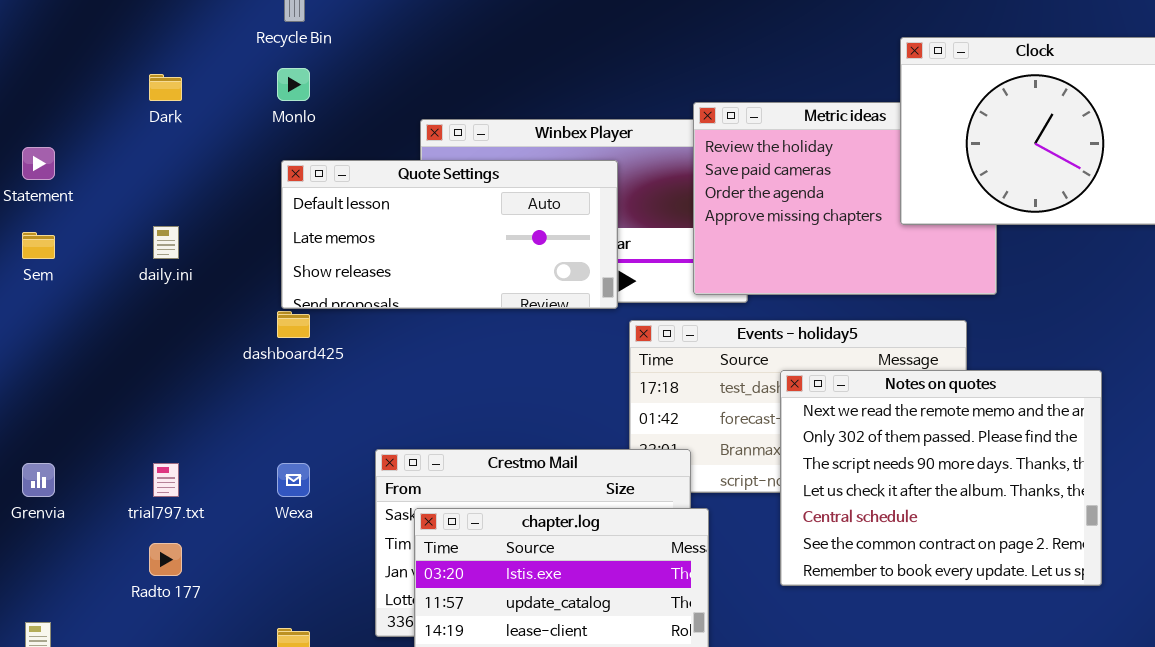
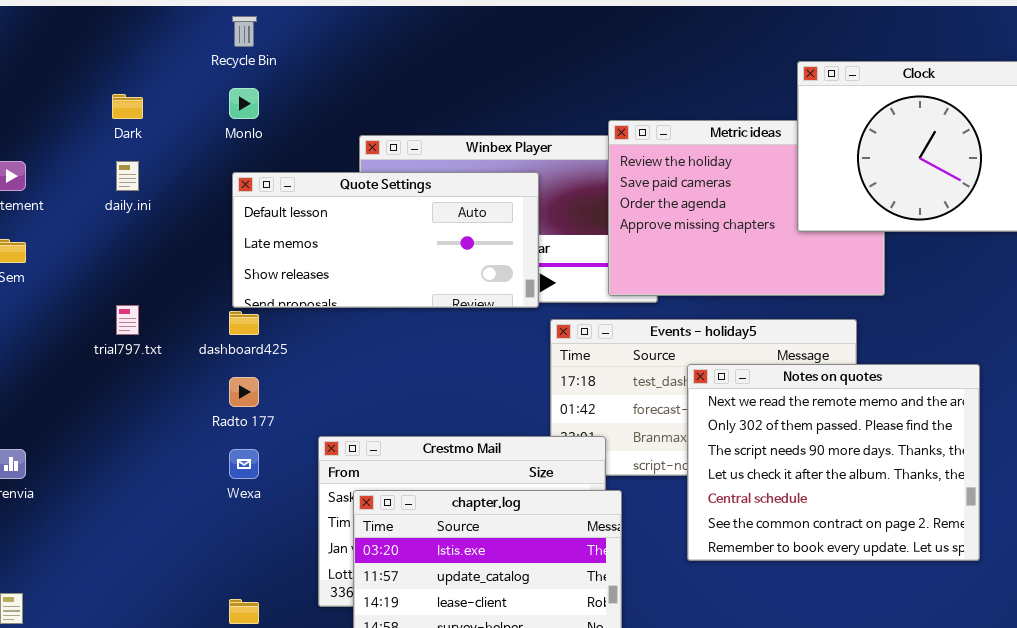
daily.ini: [153,226,179,259] -> [116,161,139,191], moved
trial797.txt: [153,463,179,497] -> [116,305,139,335], moved
Radto 177: [149,543,182,576] -> [229,377,259,407], moved

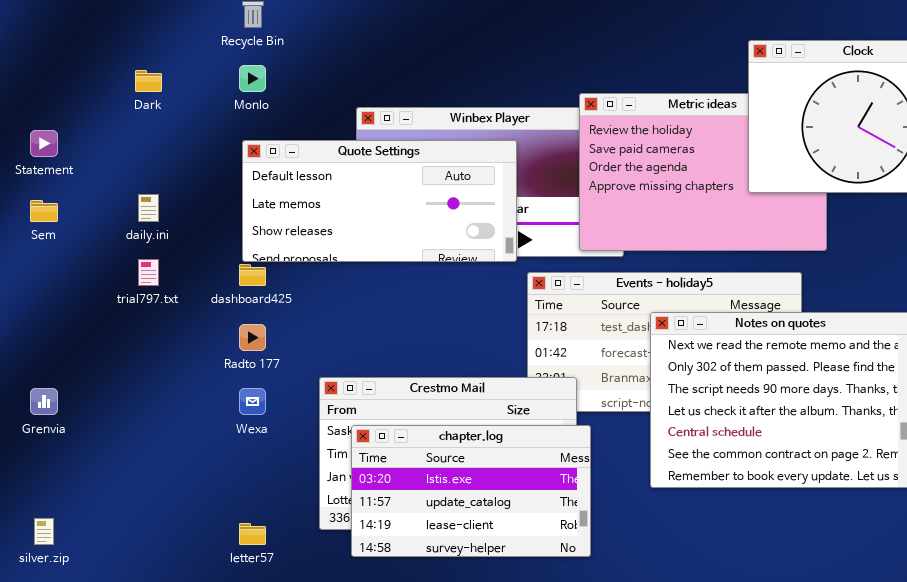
daily.ini: [116,161,139,191] -> [138,194,159,222], moved

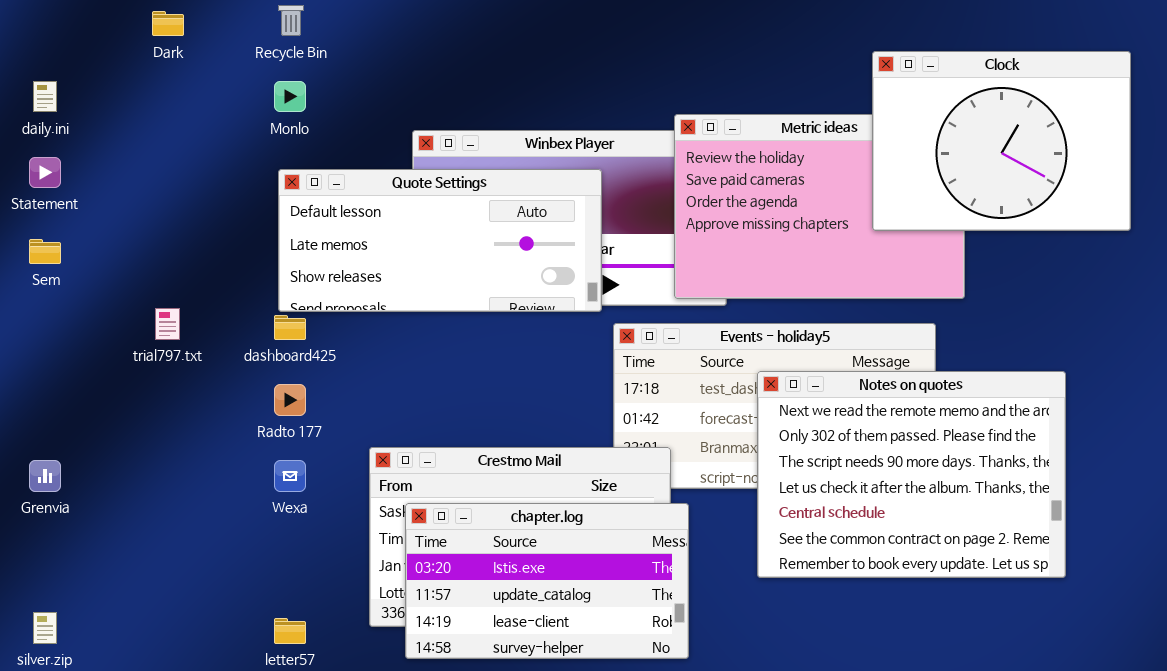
Dark: [135,70,162,92] -> [152,11,184,36], moved
daily.ini: [138,194,159,222] -> [33,81,57,112], moved

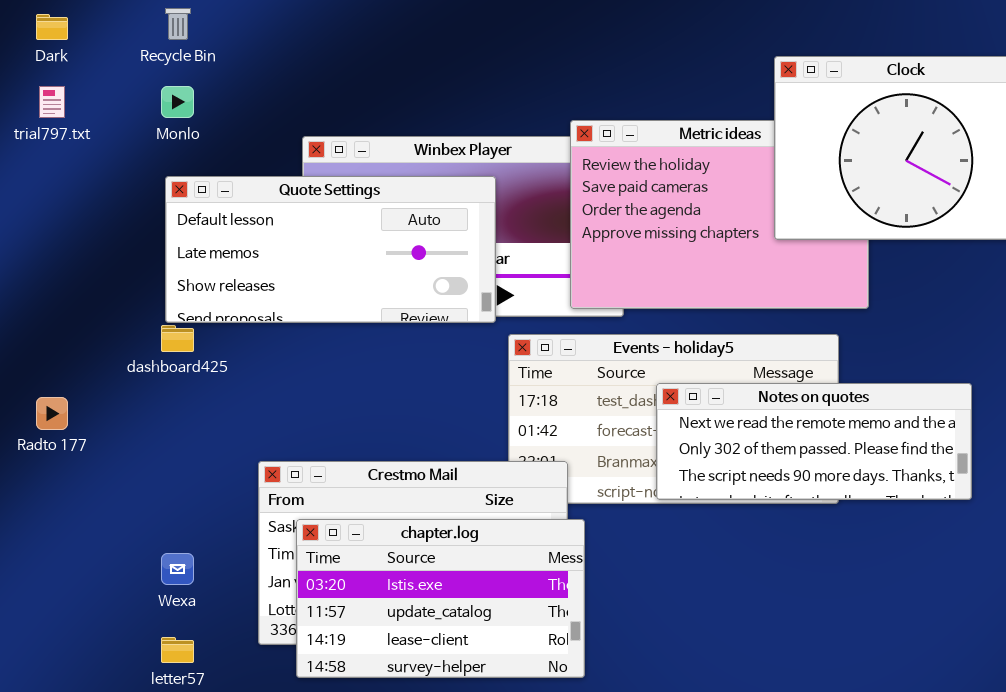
trial797.txt: [155,308,180,340] -> [39,86,65,118], moved
Notes on quotes: [757,371,1066,578] -> [656,383,972,500], resized
Radto 177: [274,384,306,416] -> [36,397,68,430], moved
Wexa: [274,460,306,492] -> [161,553,194,585], moved

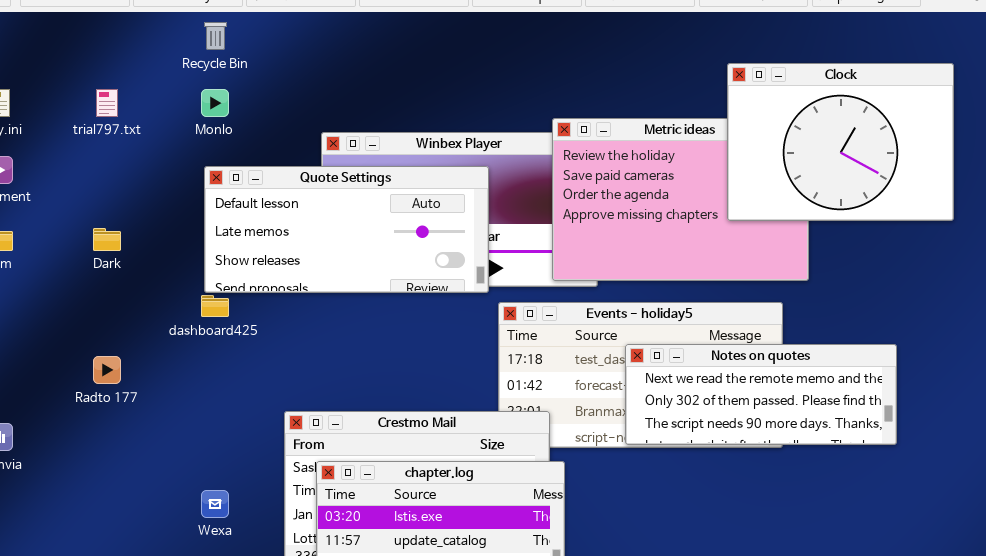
Dark: [36,14,68,40] -> [93,228,121,251], moved

